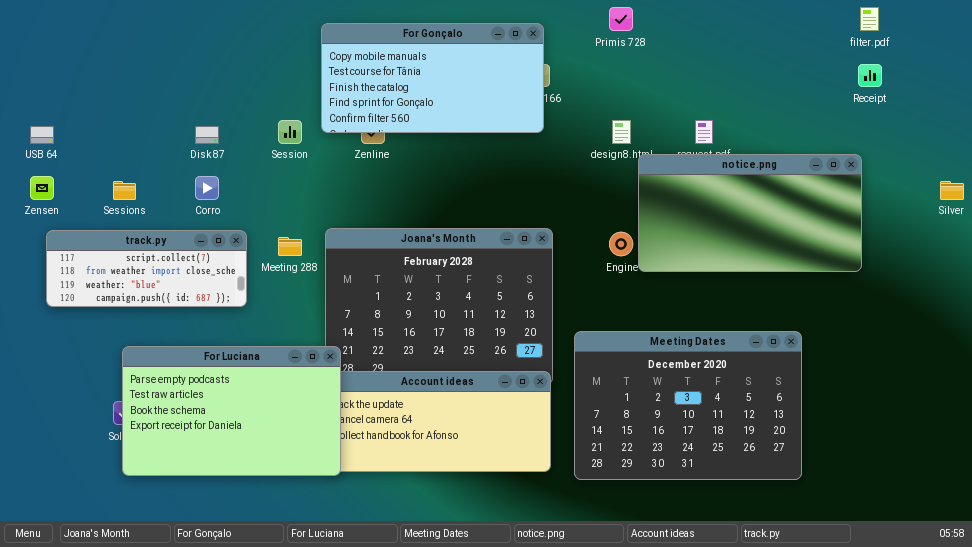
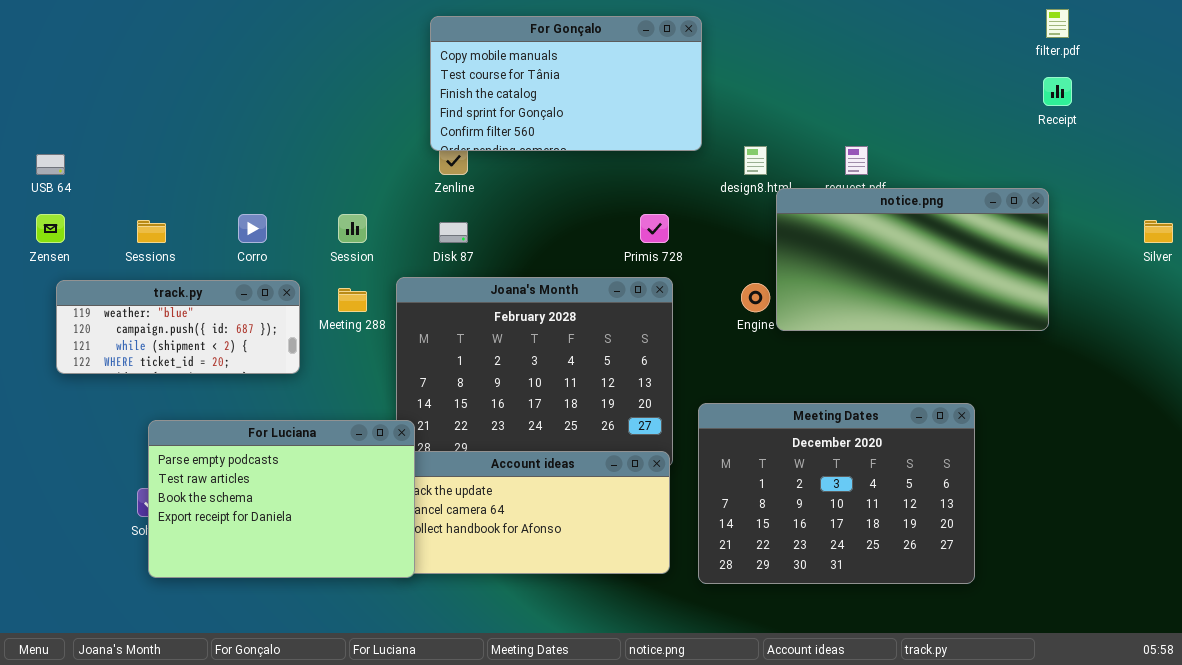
Primis 728: [609,7,633,31] -> [640,214,669,243], moved
For Gonçalo: [321,23,544,133] -> [430,16,702,151], moved
Session: [278,120,302,144] -> [338,214,367,243], moved
Disk 87: [195,126,219,144] -> [439,222,468,243], moved
track.py: [46,230,247,307] -> [56,280,300,374], scrolled down 2 rows

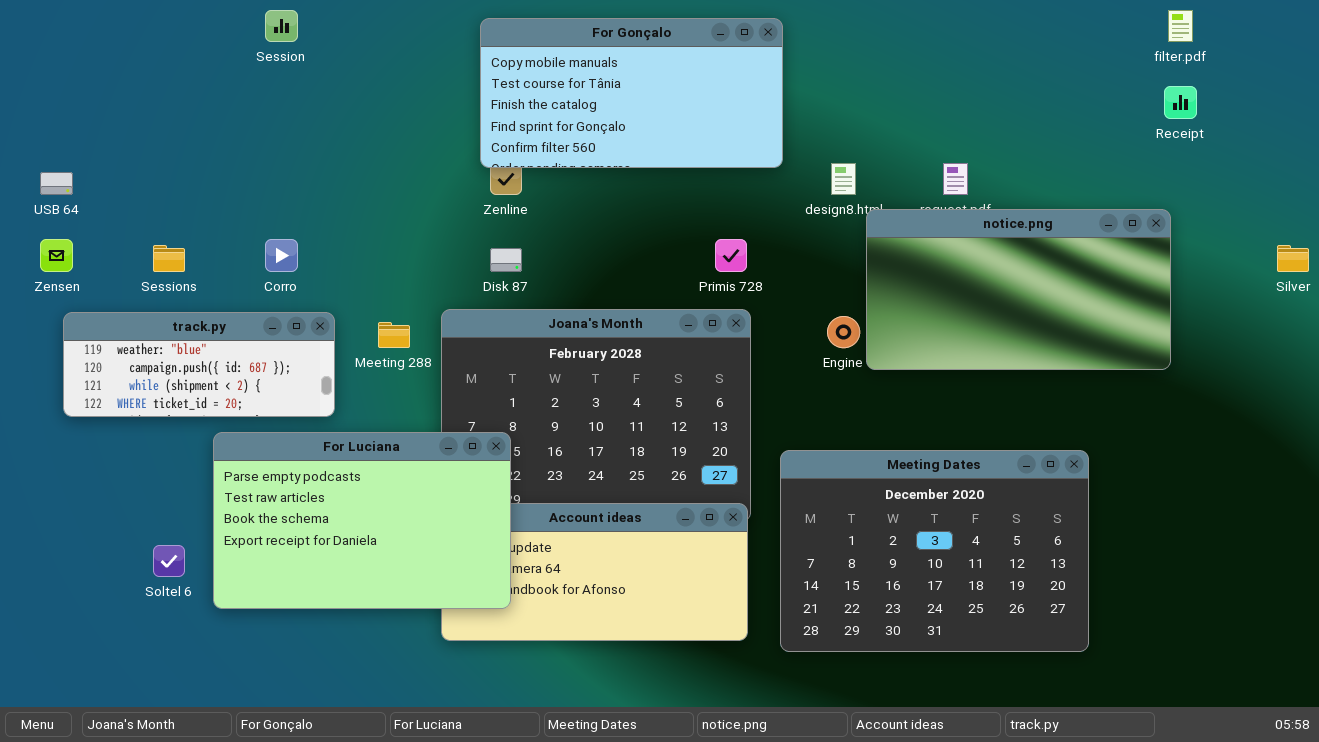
Session: [338,214,367,243] -> [265,10,298,42], moved
For Luciana: [148,420,415,578] -> [213,432,511,609], moved

